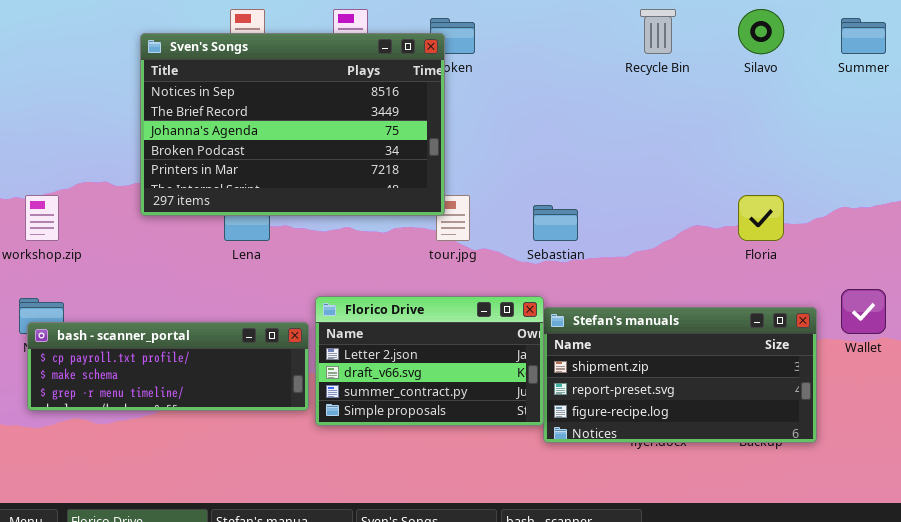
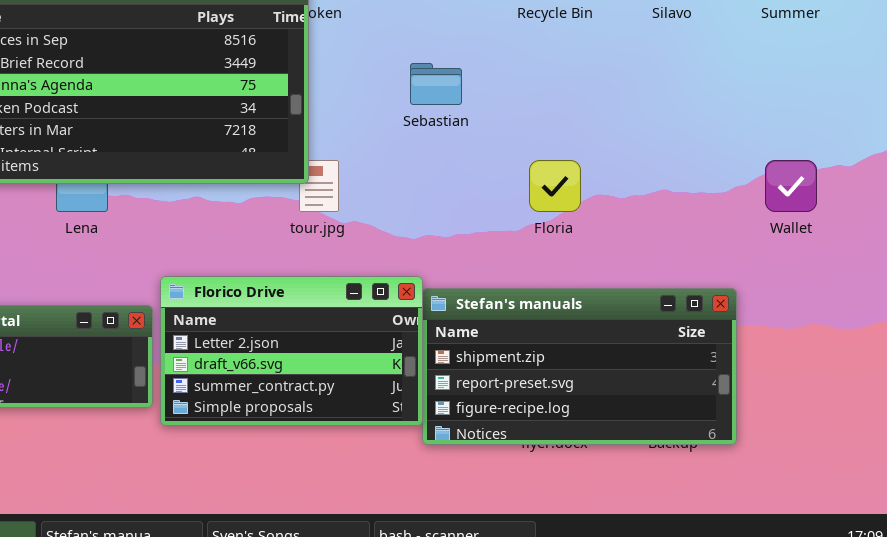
Floria: [738,195,784,241] -> [529,160,581,212], moved
Sebastian: [533,205,578,241] -> [410,63,462,105], moved
Wallet: [841,289,886,334] -> [765,160,817,212], moved

